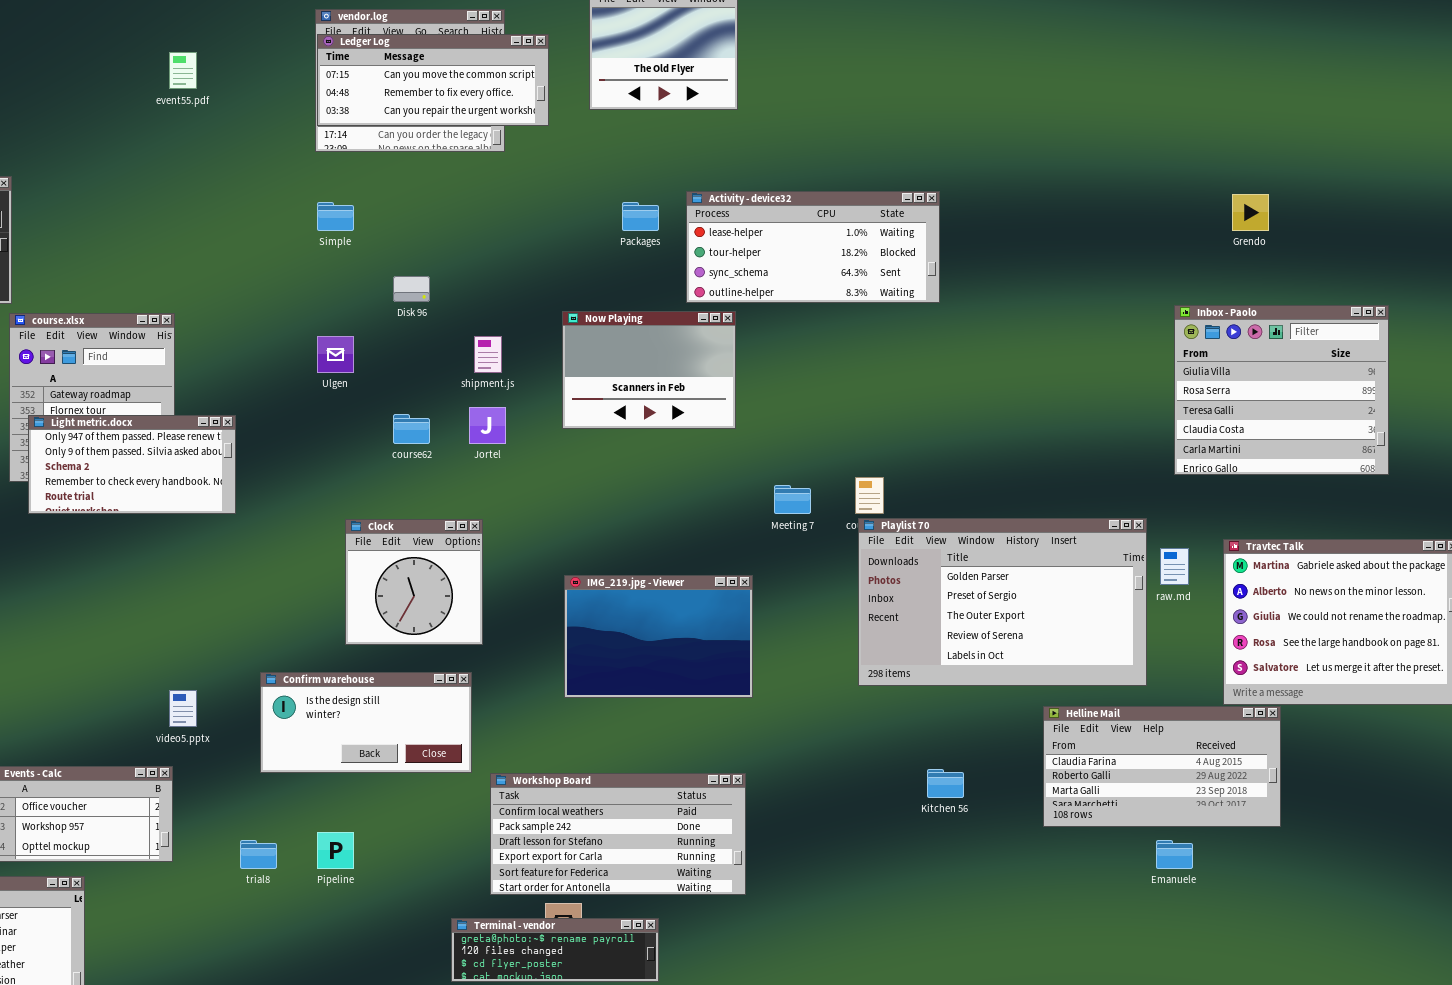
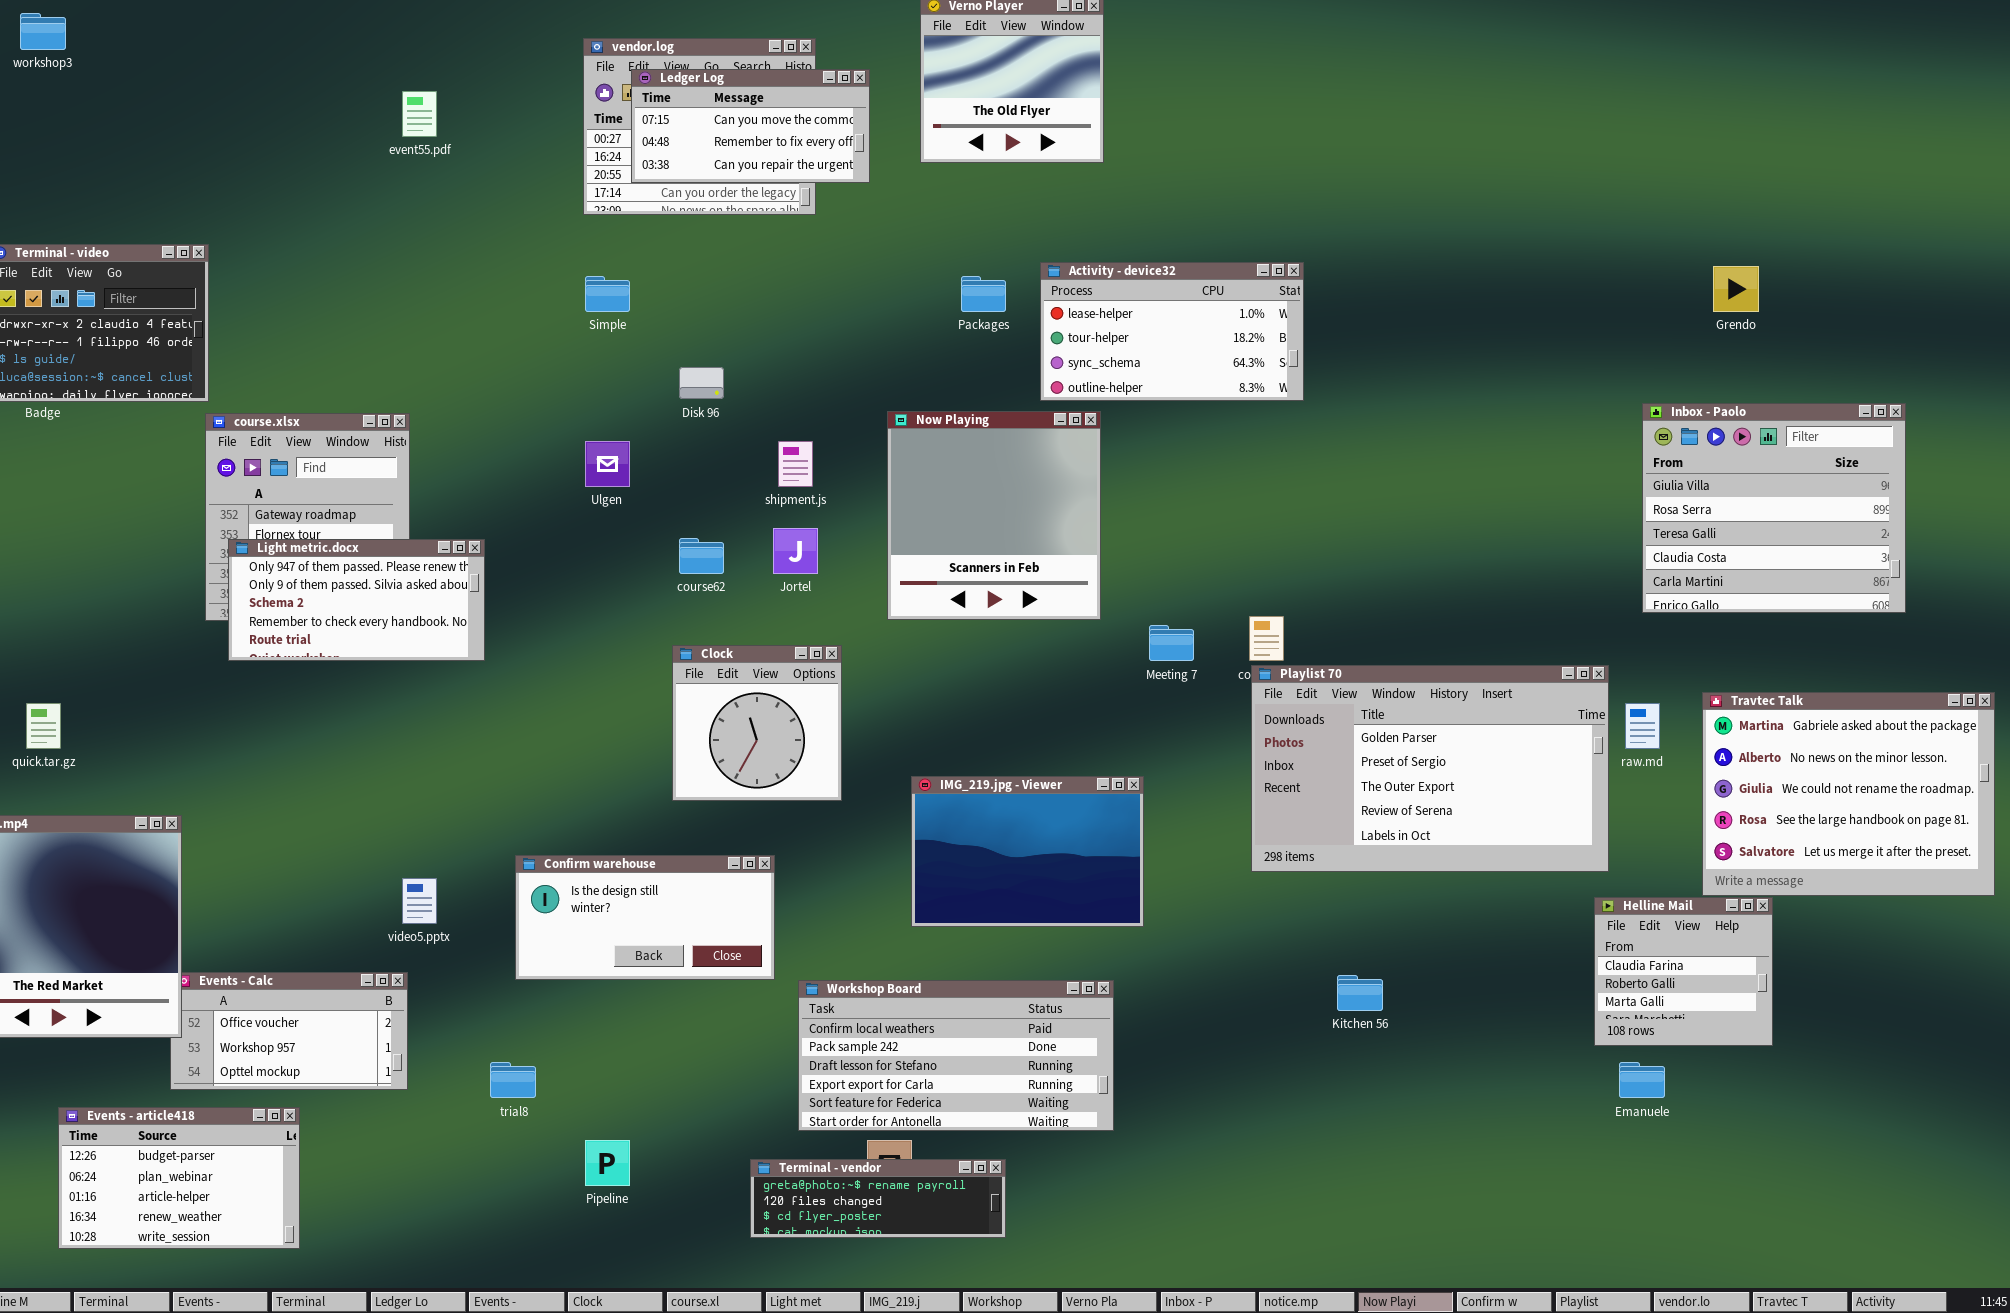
Ledger Log: [317,34,549,126] -> [631,69,870,183], resized
Activity - device32: [686,191,940,303] -> [1040,262,1304,401], resized
Now Playing: [562,311,736,429] -> [887,411,1101,620], resized
Clock: [345,519,483,645] -> [672,645,842,801], moved
IMG_219.jpg - Viewer: [564,575,753,698] -> [911,776,1144,927], moved
Helline Mail: [1043,706,1281,827] -> [1594,897,1773,1046], resized
Pipeline: [317,832,354,869] -> [585,1140,630,1186], moved

